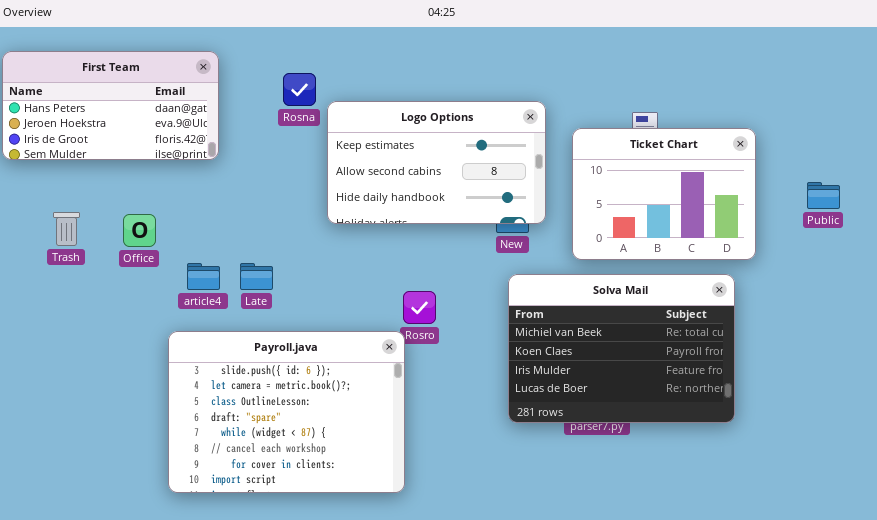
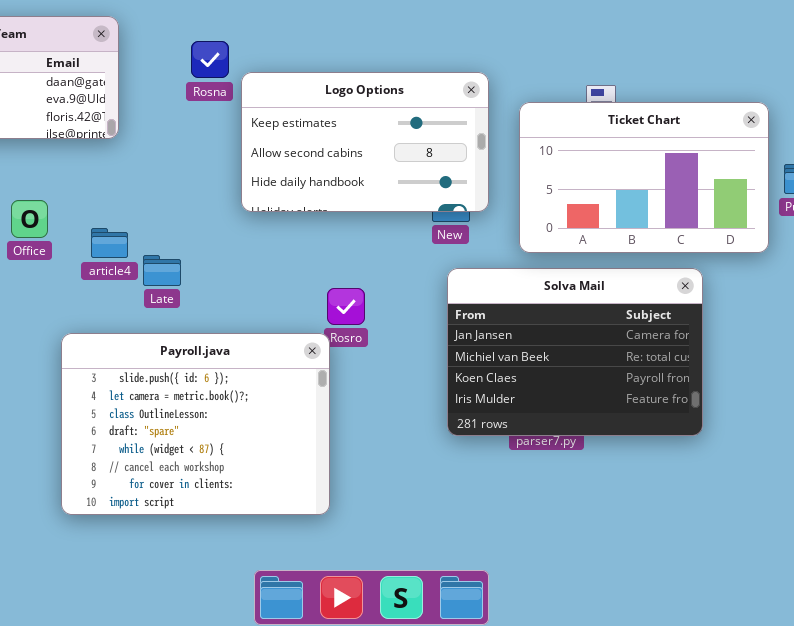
Ticket Chart: [572,128,756,260] -> [519,102,769,253], resized
article4: [187,263,220,290] -> [91,228,128,258], moved
Solva Mail: [508,274,735,423] -> [447,268,703,436], scrolled up 1 row

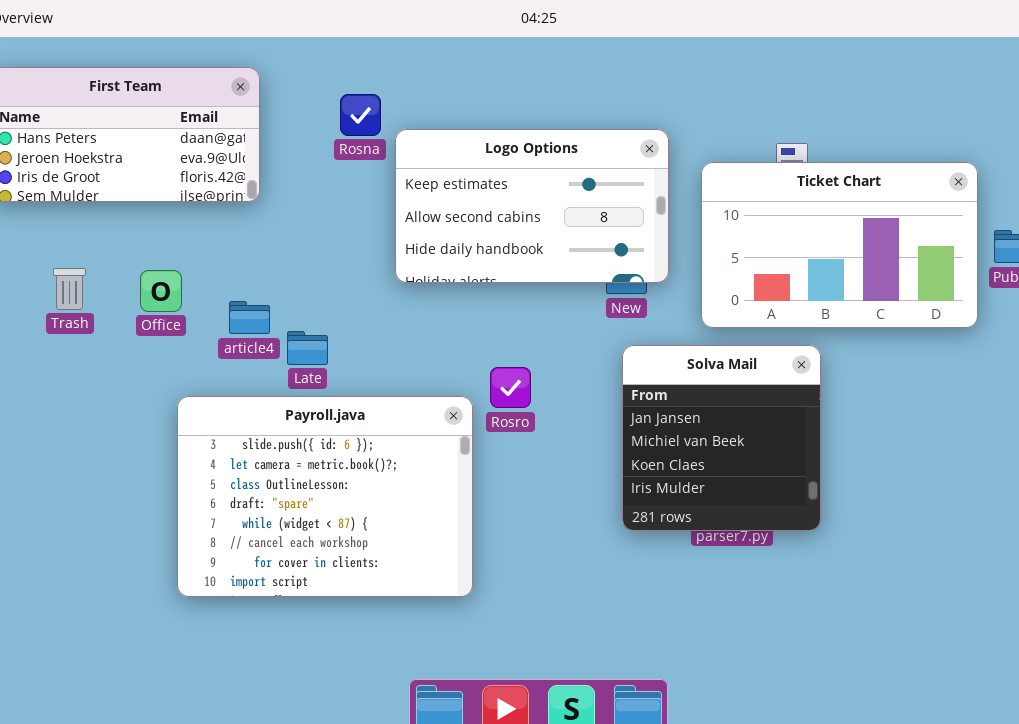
Solva Mail: [447,268,703,436] -> [622,345,821,531], resized
Payroll.java: [61,333,330,515] -> [177,396,473,597], moved

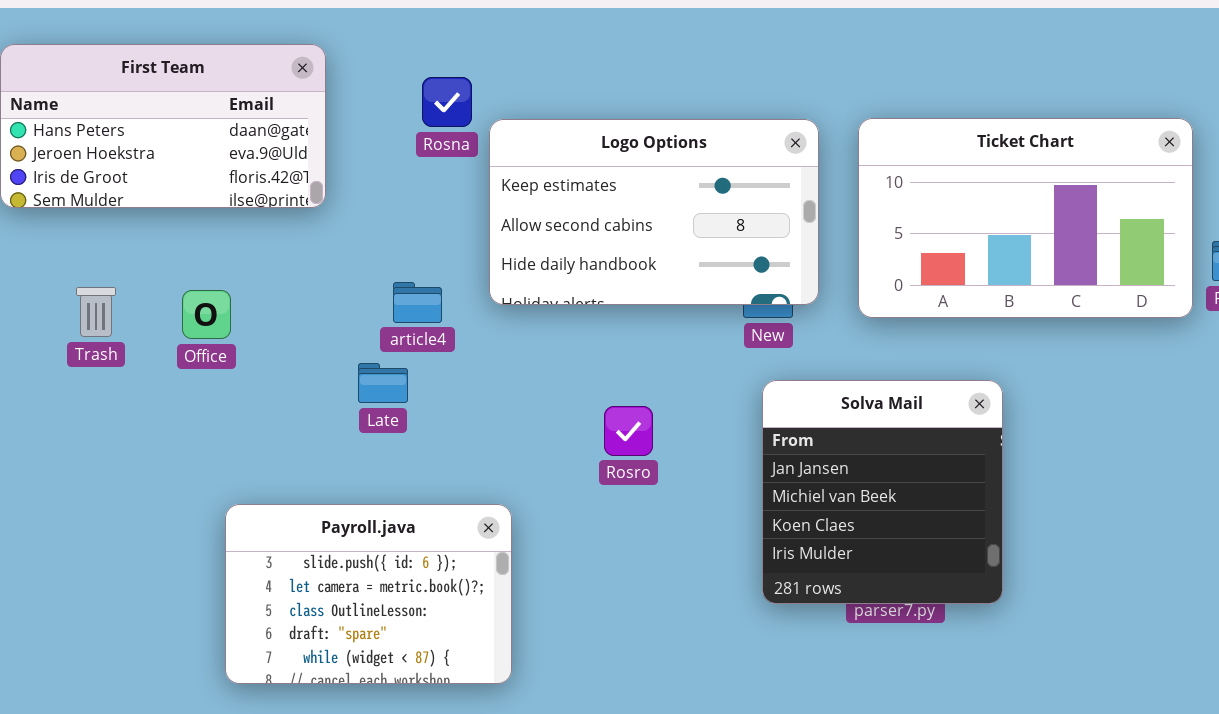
Ticket Chart: [701,162,978,328] -> [858,118,1193,318], moved
article4: [229,301,270,334] -> [393,282,442,323], moved
Payroll.java: [177,396,473,597] -> [225,504,512,684], resized

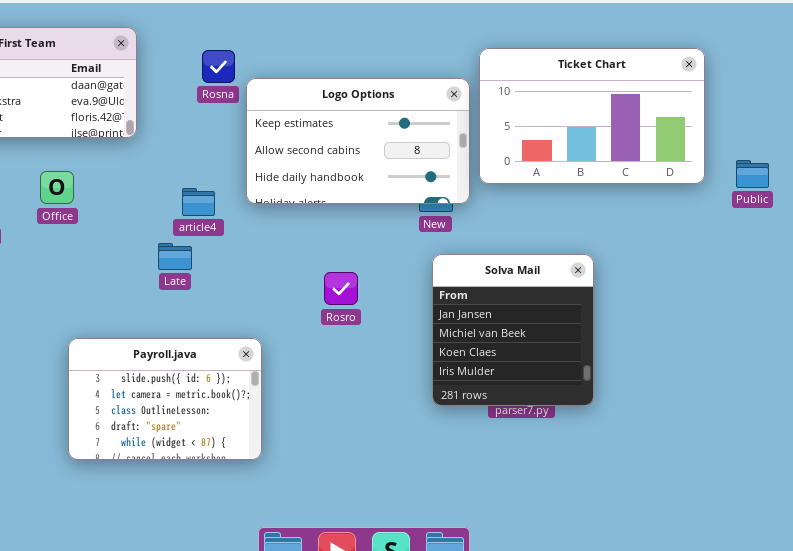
Ticket Chart: [858,118,1193,318] -> [479,48,705,184], moved
Office: [182,290,231,339] -> [40,171,74,204], moved

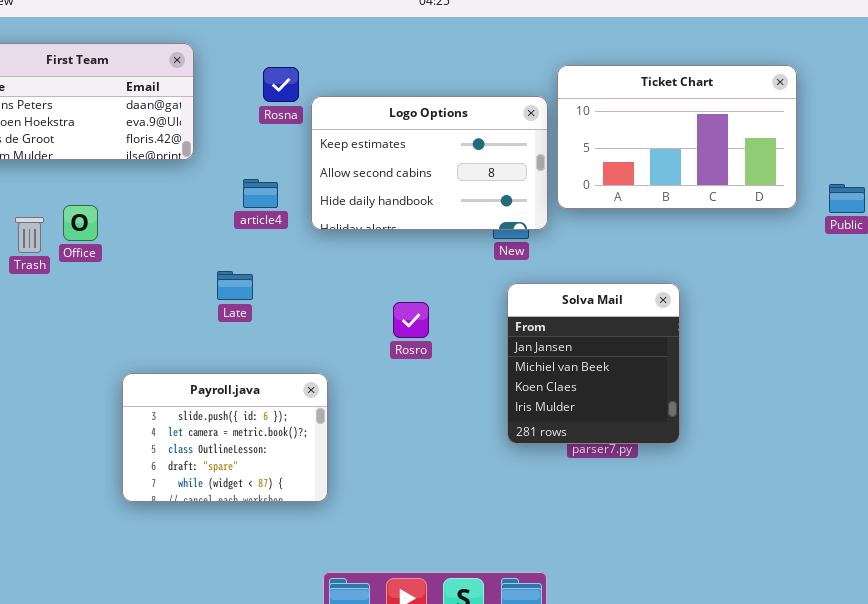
Office: [40,171,74,204] -> [63,205,98,241], moved
article4: [182,188,215,216] -> [243,179,278,208], moved

